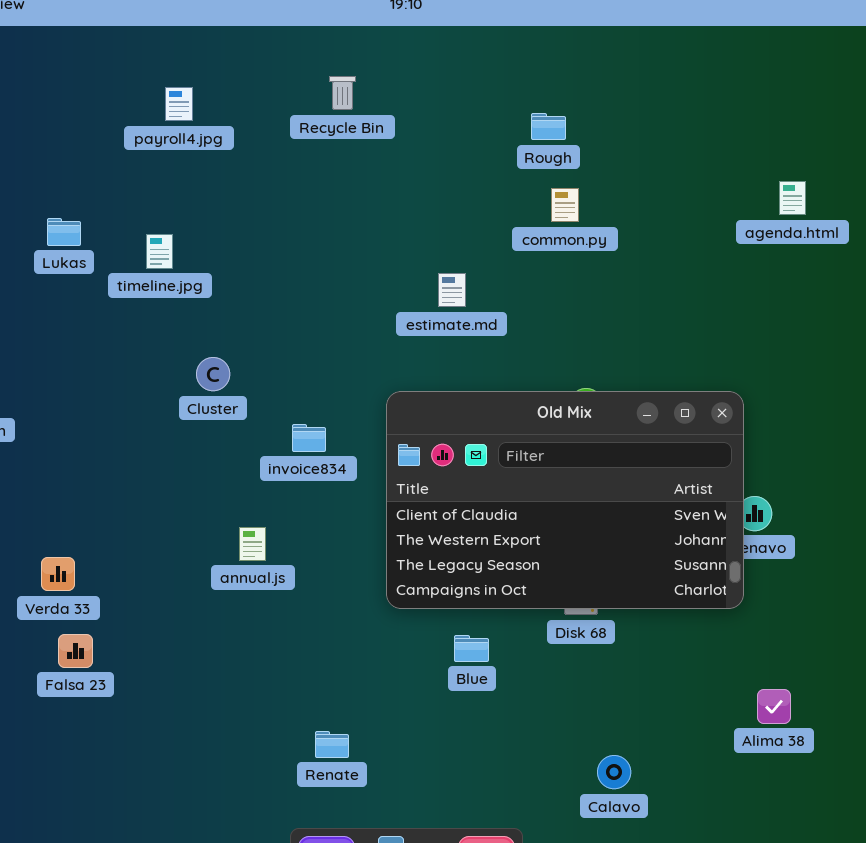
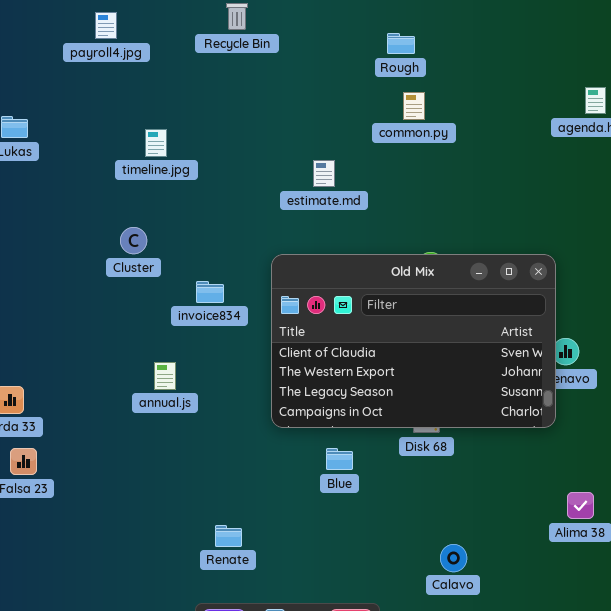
timeline.jpg: [146,234,173,269] -> [145,129,167,157], moved

